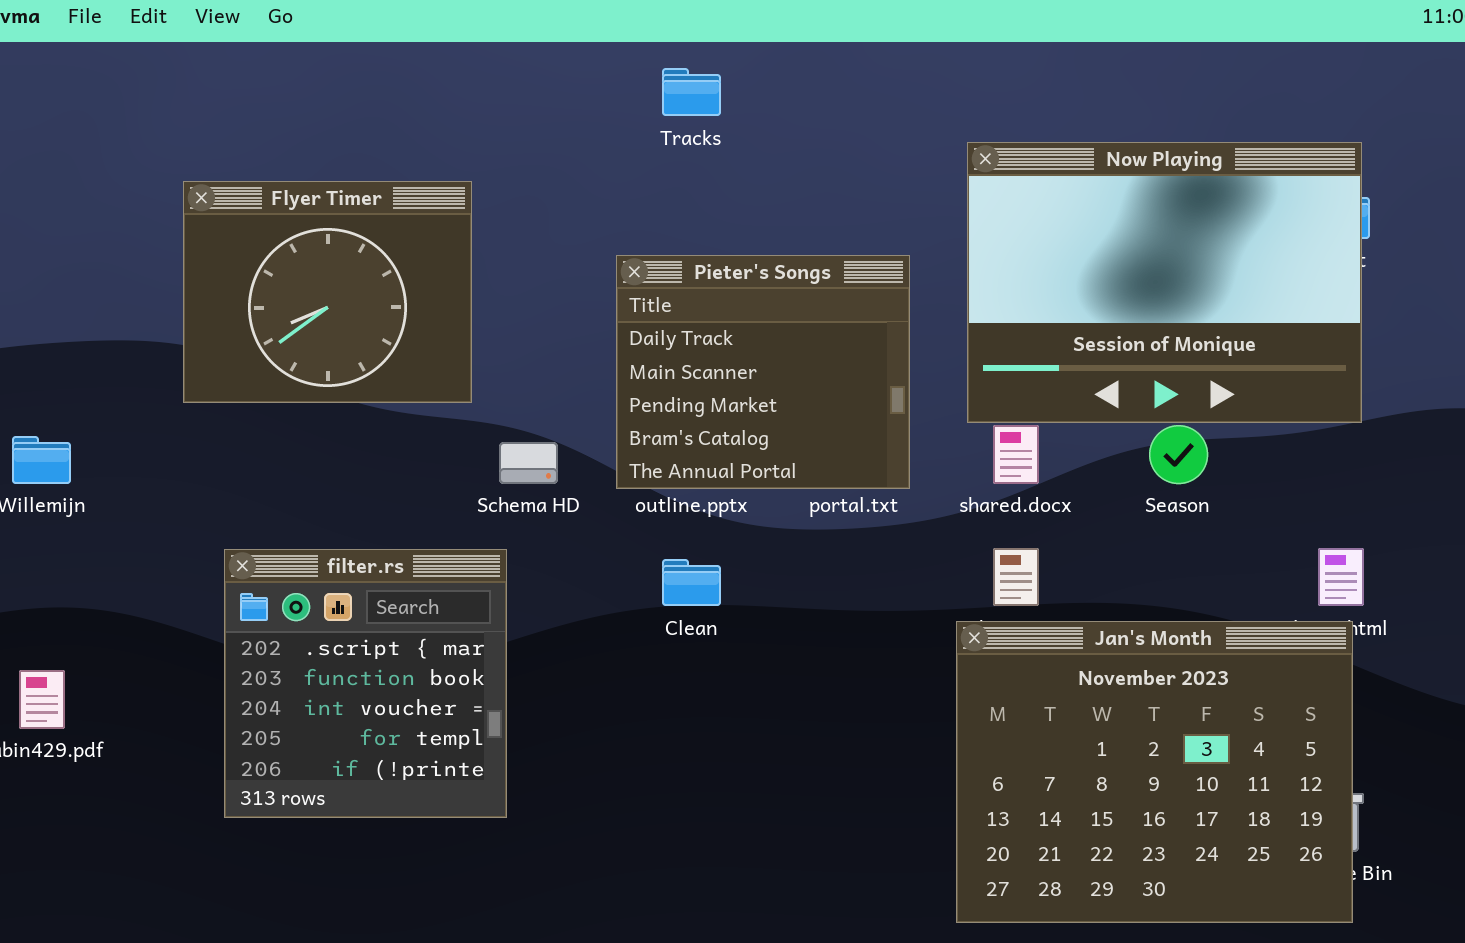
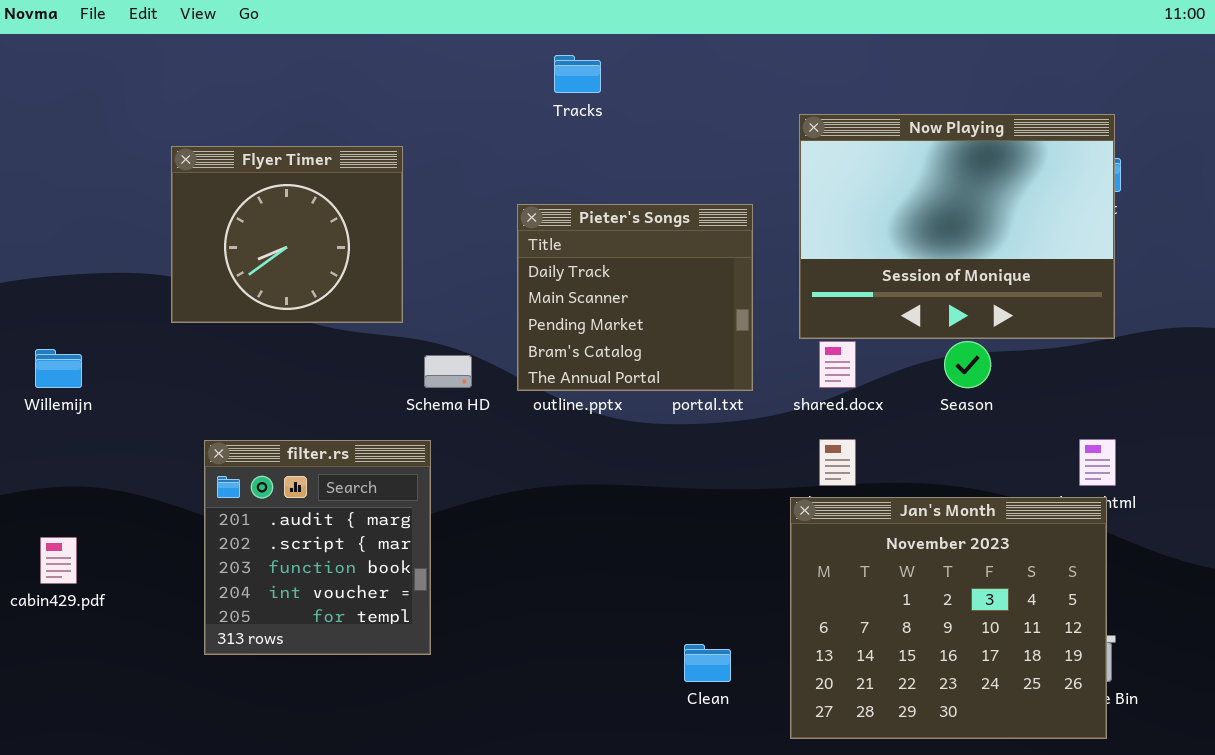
filter.rs: [224,549,507,818] -> [204,440,431,655], scrolled up 1 row
Clean: [662,559,721,606] -> [684,644,731,682], moved

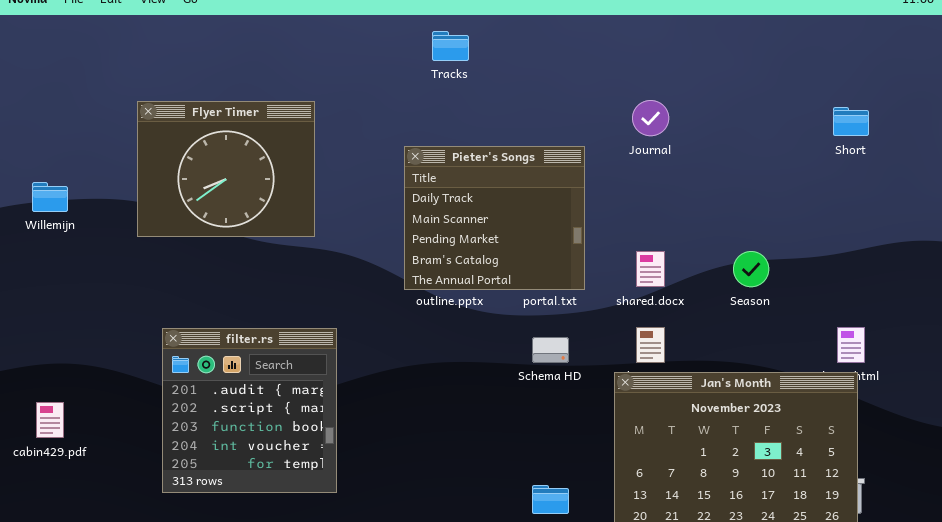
Now Playing: [799,114,1115,339] -> none, closed
Willemijn: [35,349,82,388] -> [32,182,68,212], moved
Schema HD: [424,355,472,388] -> [532,337,569,363], moved

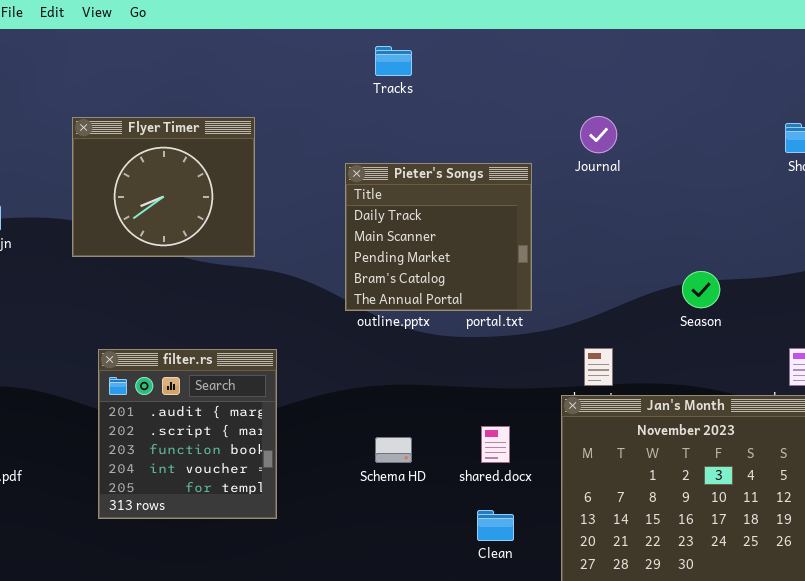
shared.docx: [636,251,665,287] -> [481,426,510,463], moved
Schema HD: [532,337,569,363] -> [375,437,412,463], moved

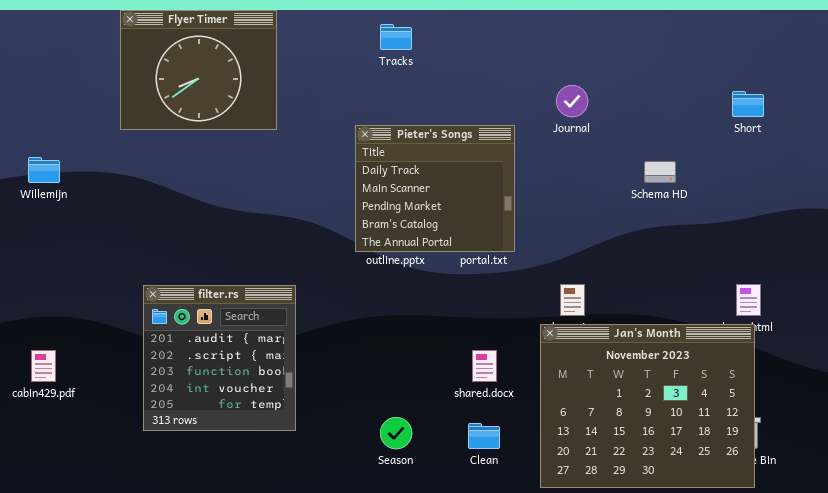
Flyer Timer: [72,117,255,257] -> [120,10,277,130], moved
Season: [682,271,720,308] -> [380,417,412,449], moved
Schema HD: [375,437,412,463] -> [644,161,676,183], moved

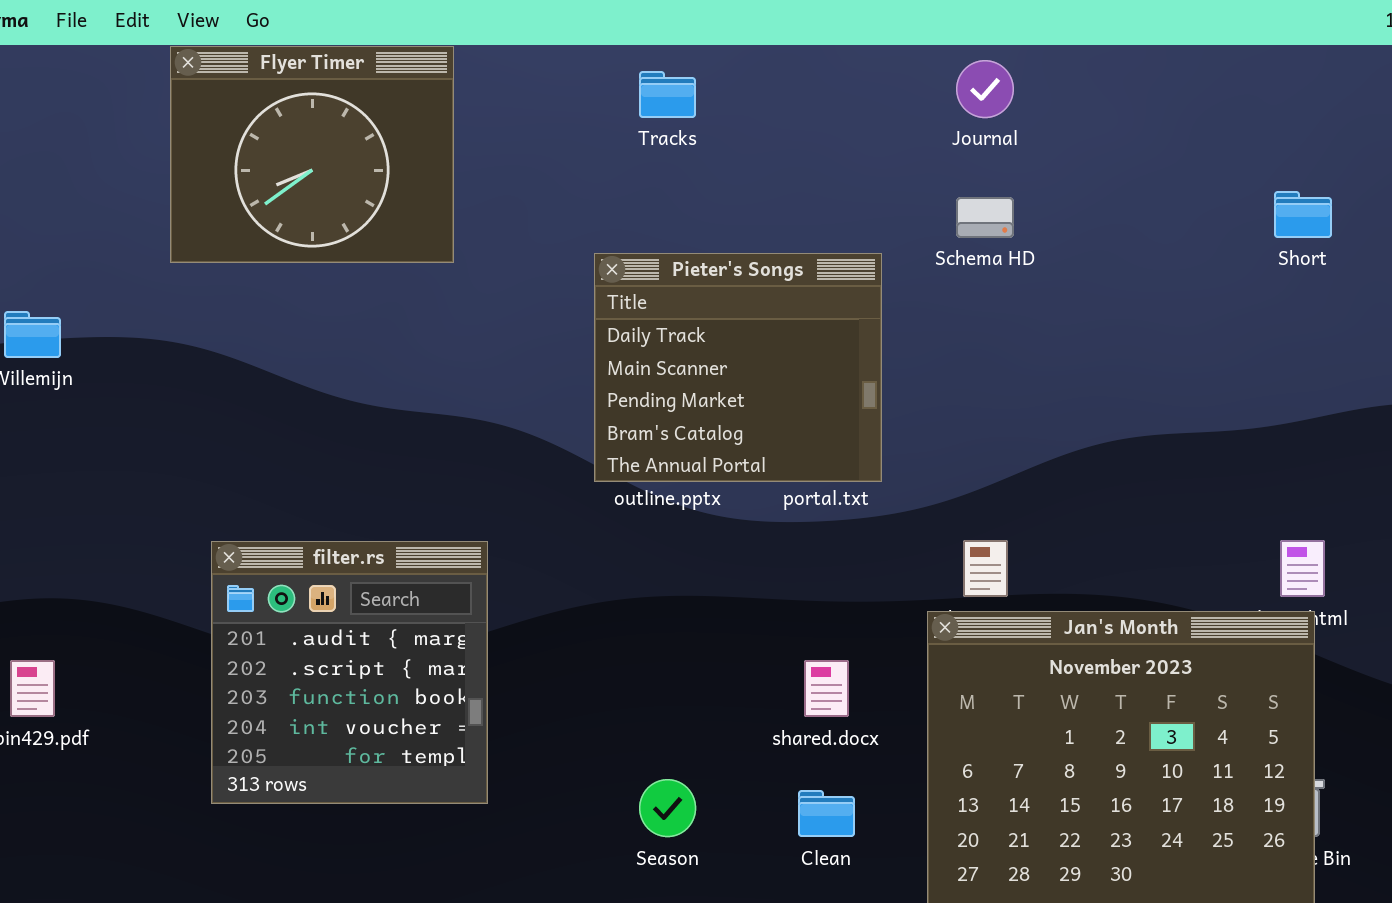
Journal: [556,85,588,117] -> [956,60,1014,118], moved
Schema HD: [644,161,676,183] -> [956,197,1014,238], moved

